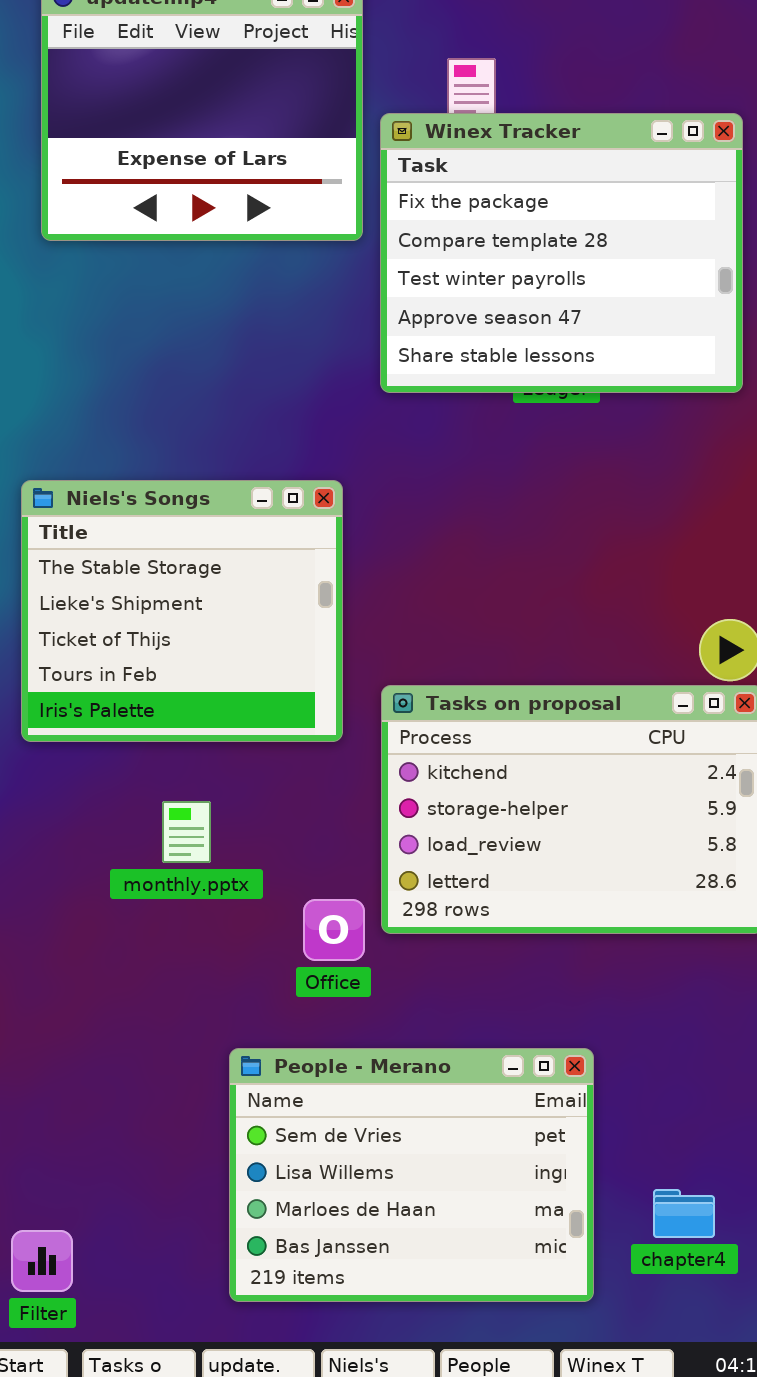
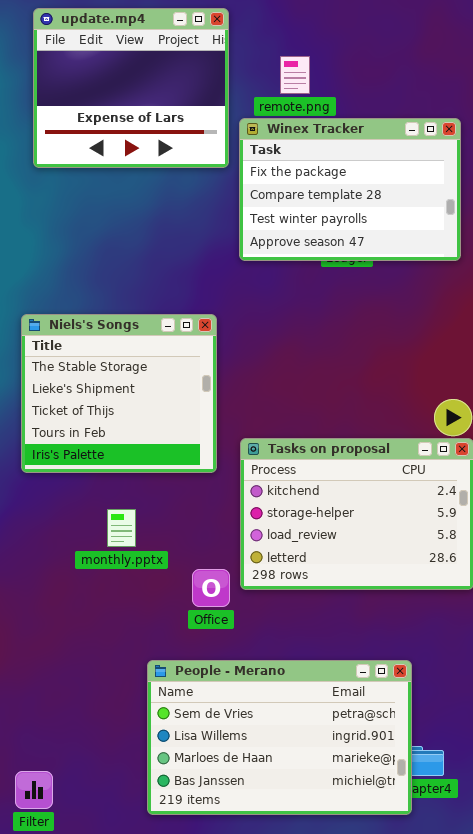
Winex Tracker: [380,113,743,393] -> [239,118,461,261], resized
People - Merano: [229,1048,594,1302] -> [147,660,412,815], resized

